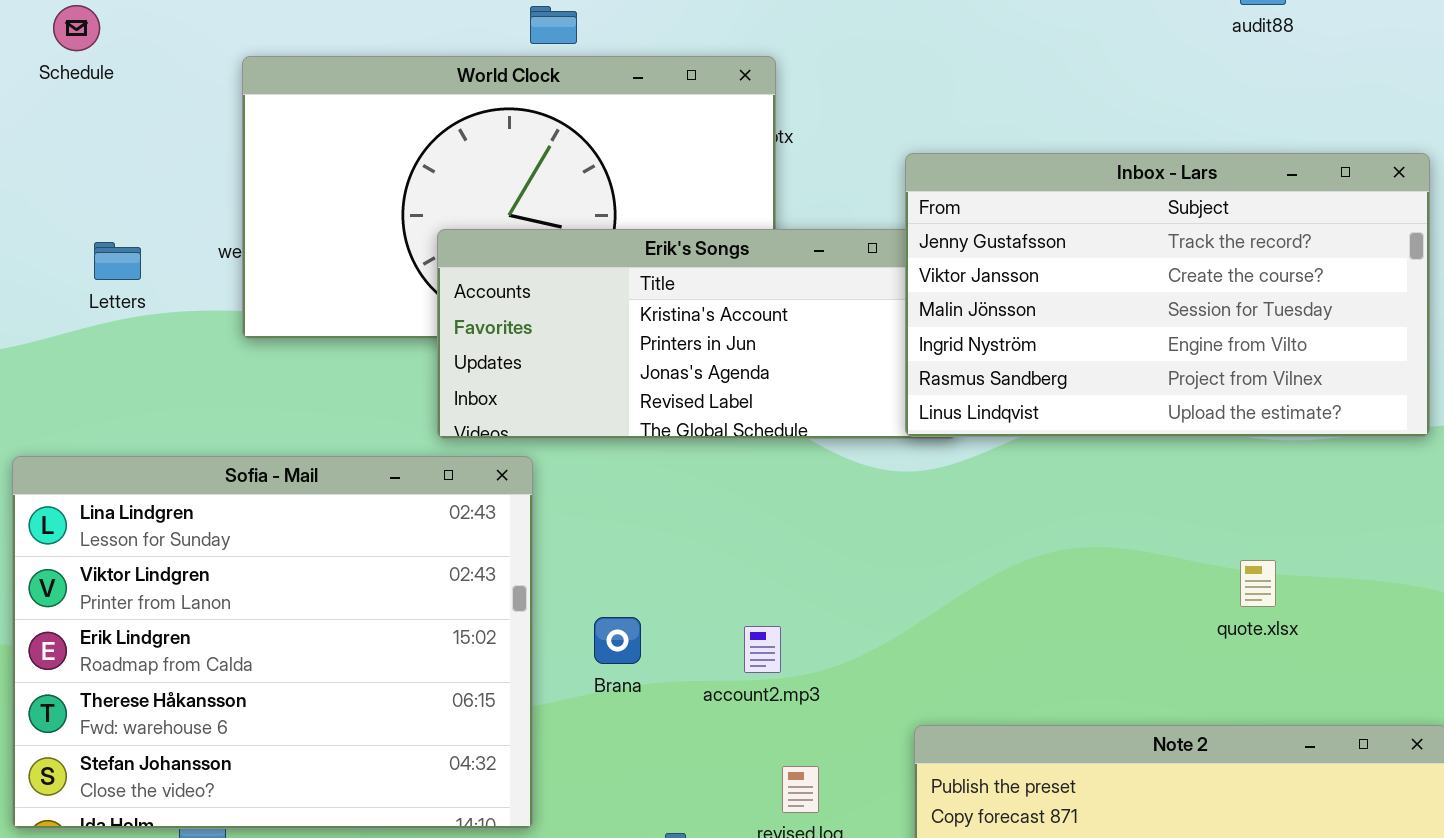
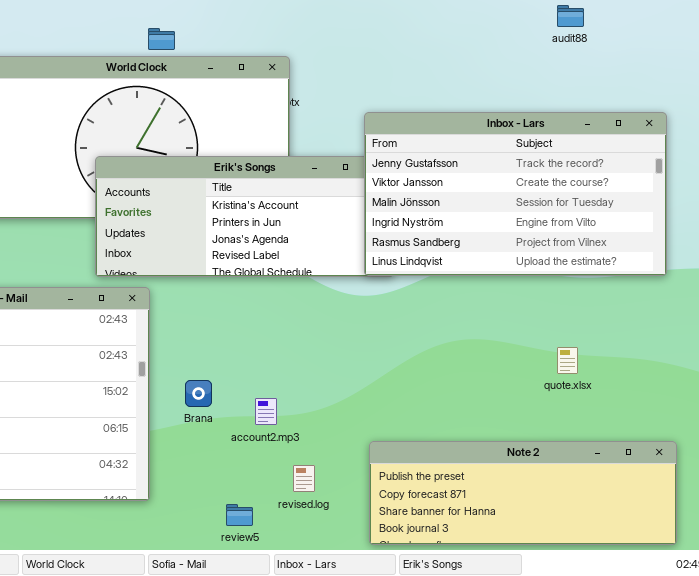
account2.mp3: [744,626,781,673] -> [255,398,277,425], moved

